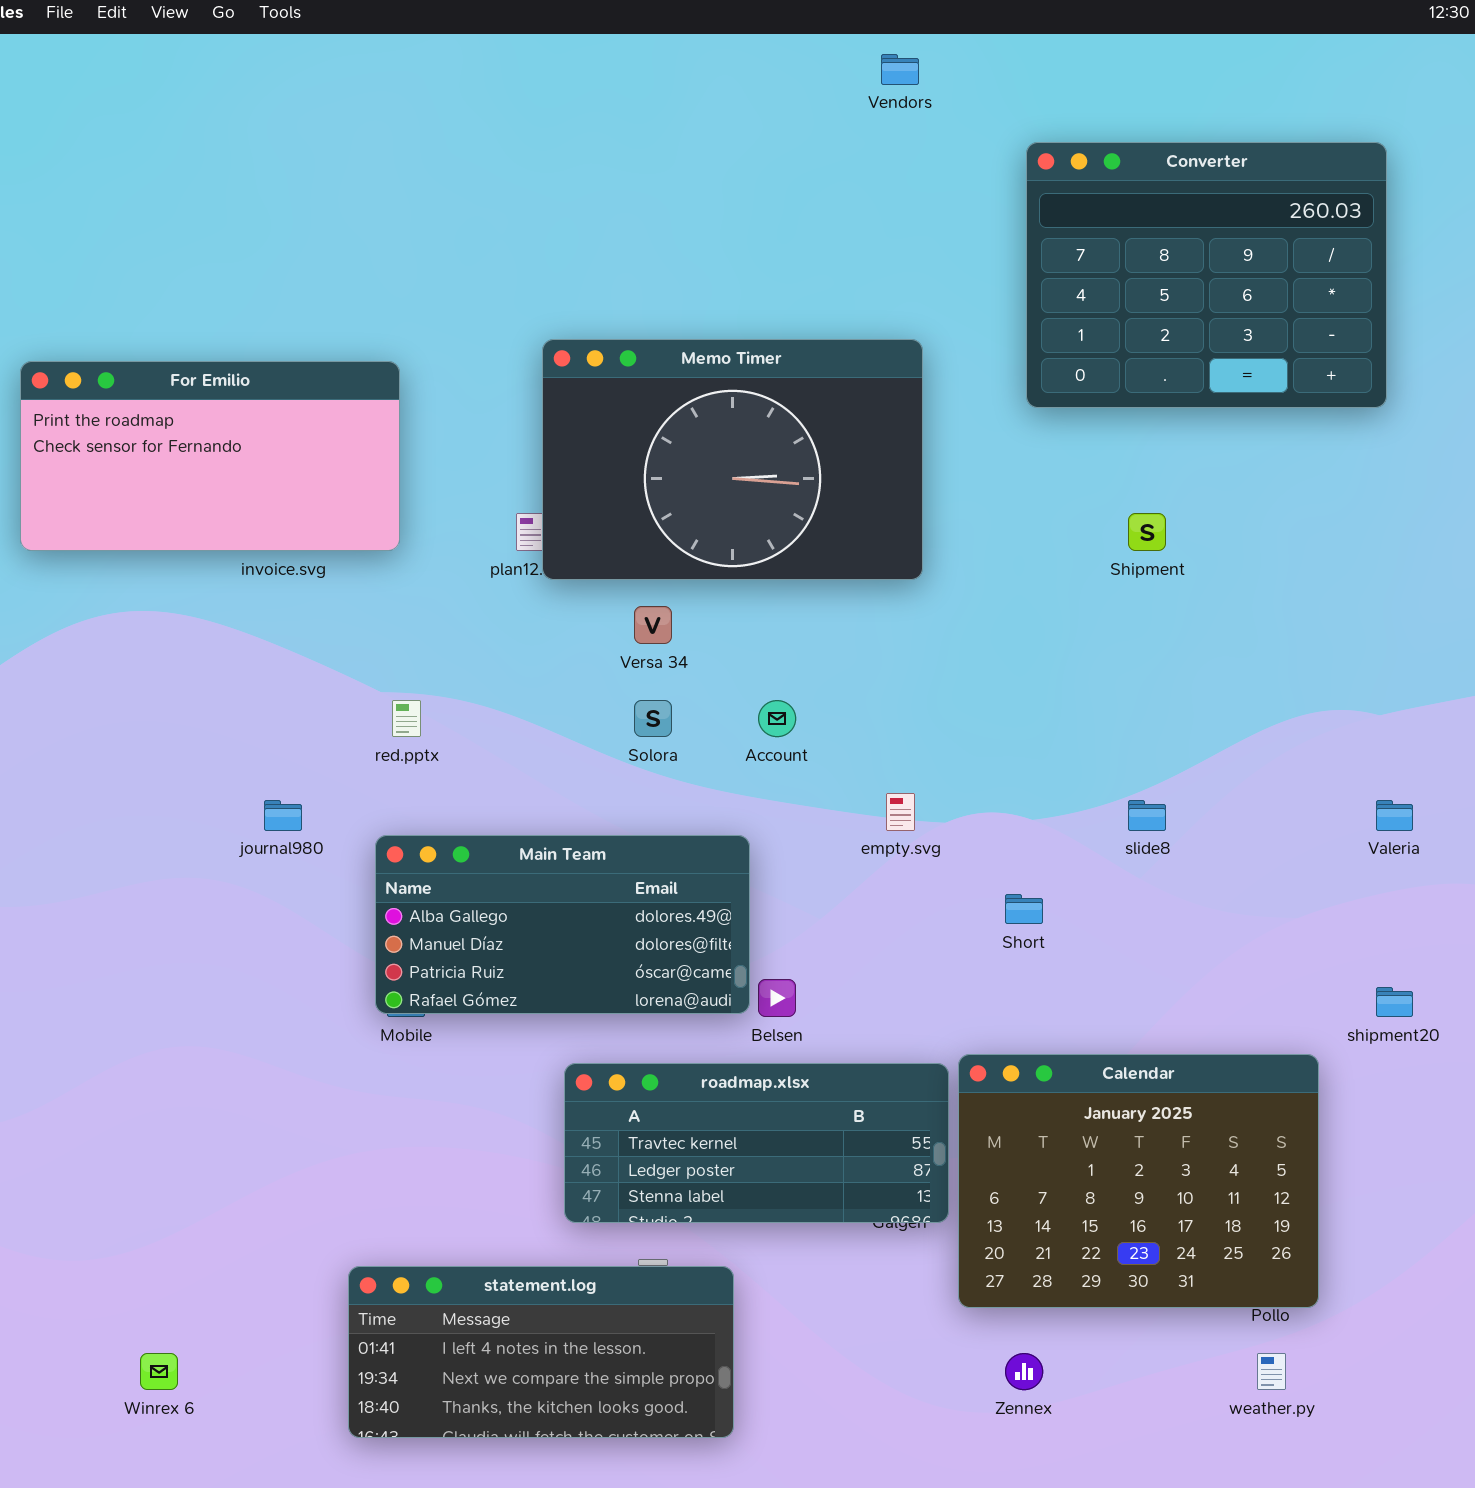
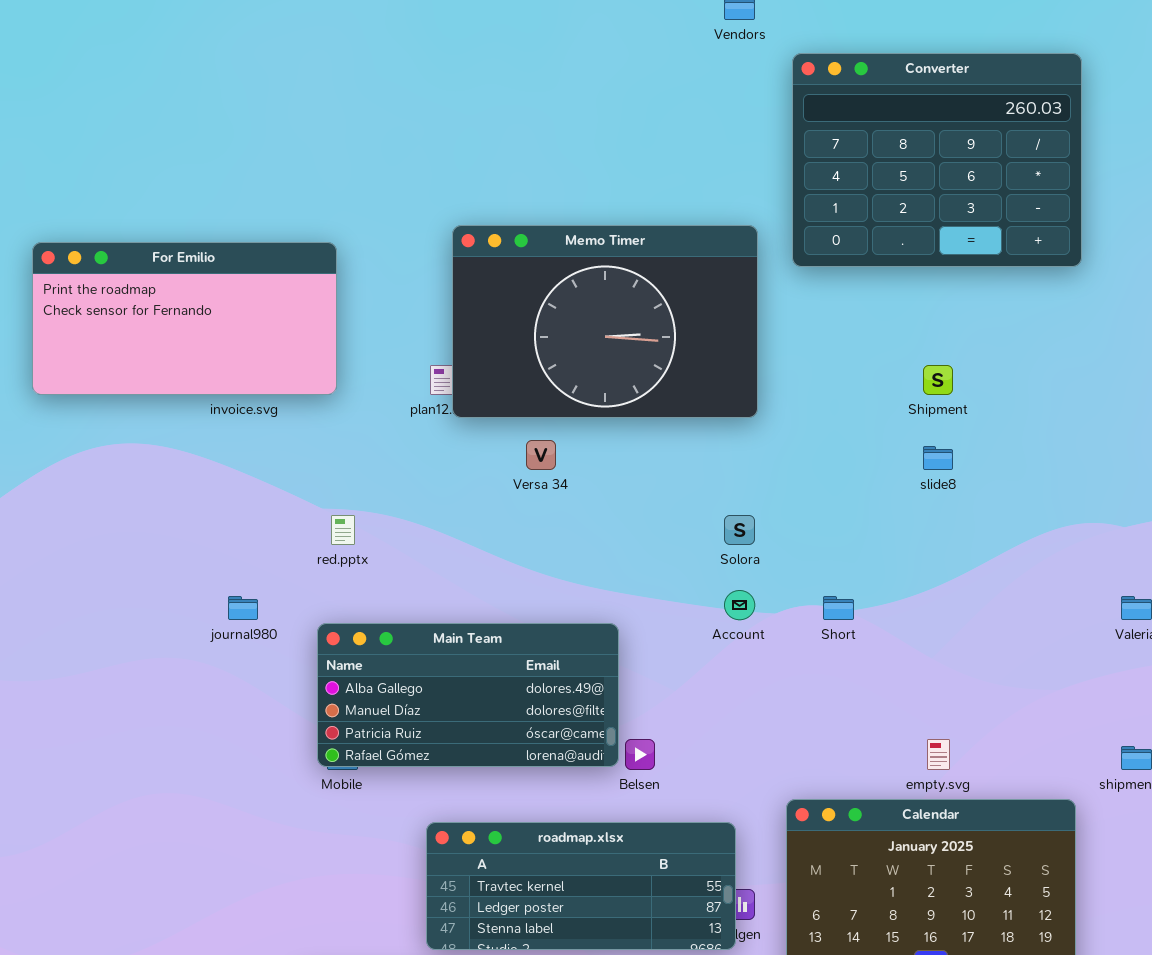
Converter: [1026,142,1387,408] -> [792,53,1082,267], moved
Solora: [634,700,672,737] -> [724,515,755,545], moved
Account: [758,700,796,737] -> [724,590,755,620], moved
empty.svg: [886,793,915,831] -> [927,739,950,770], moved
slide8: [1128,800,1166,831] -> [923,446,953,470], moved
Short: [1005,894,1043,924] -> [823,596,854,620], moved
roadmap.xlsx: [564,1063,949,1223] -> [426,822,736,950], moved

